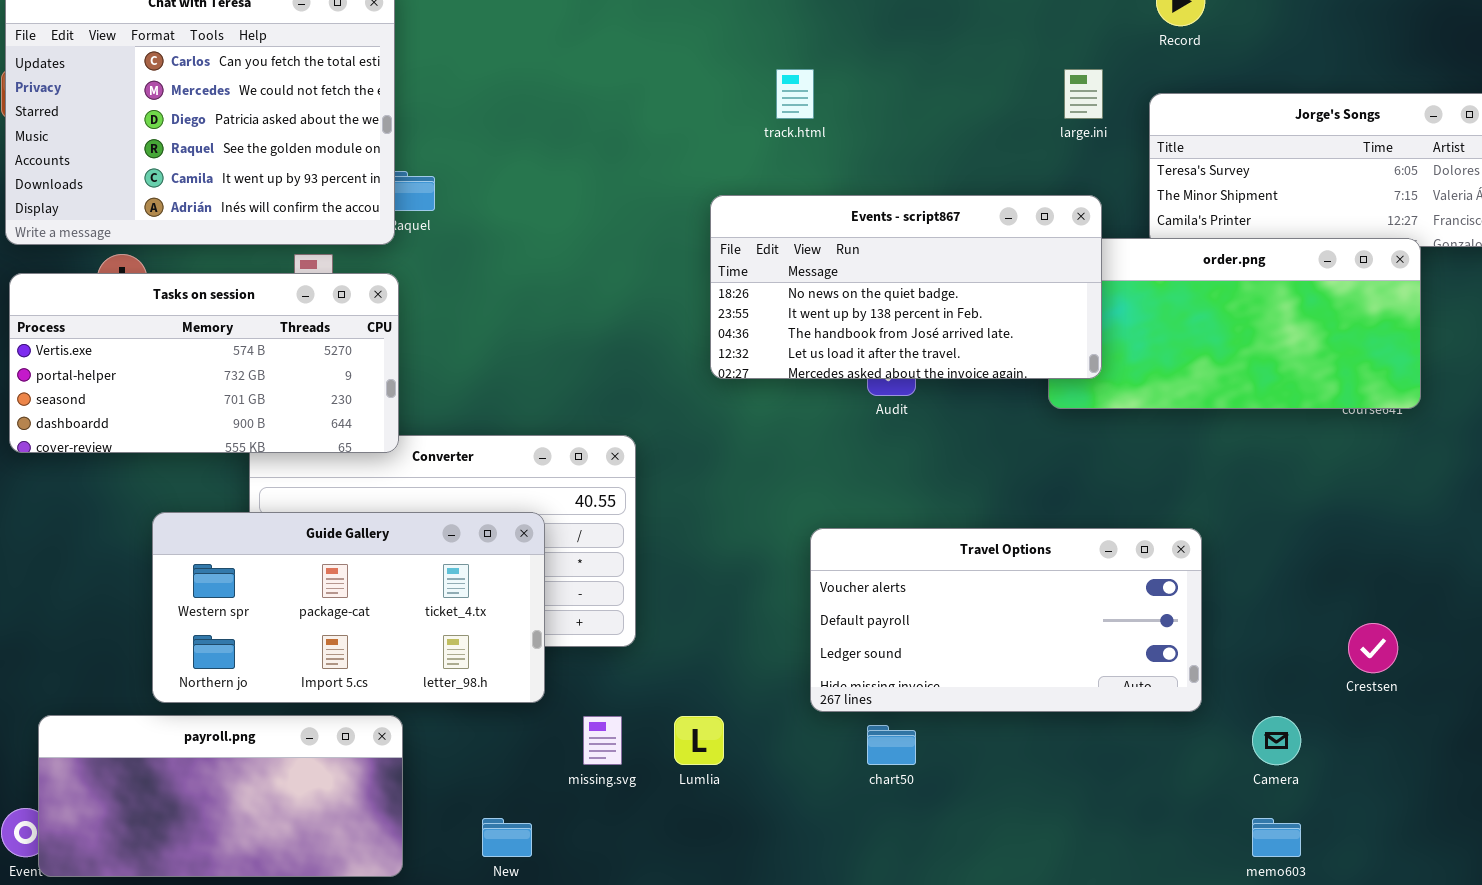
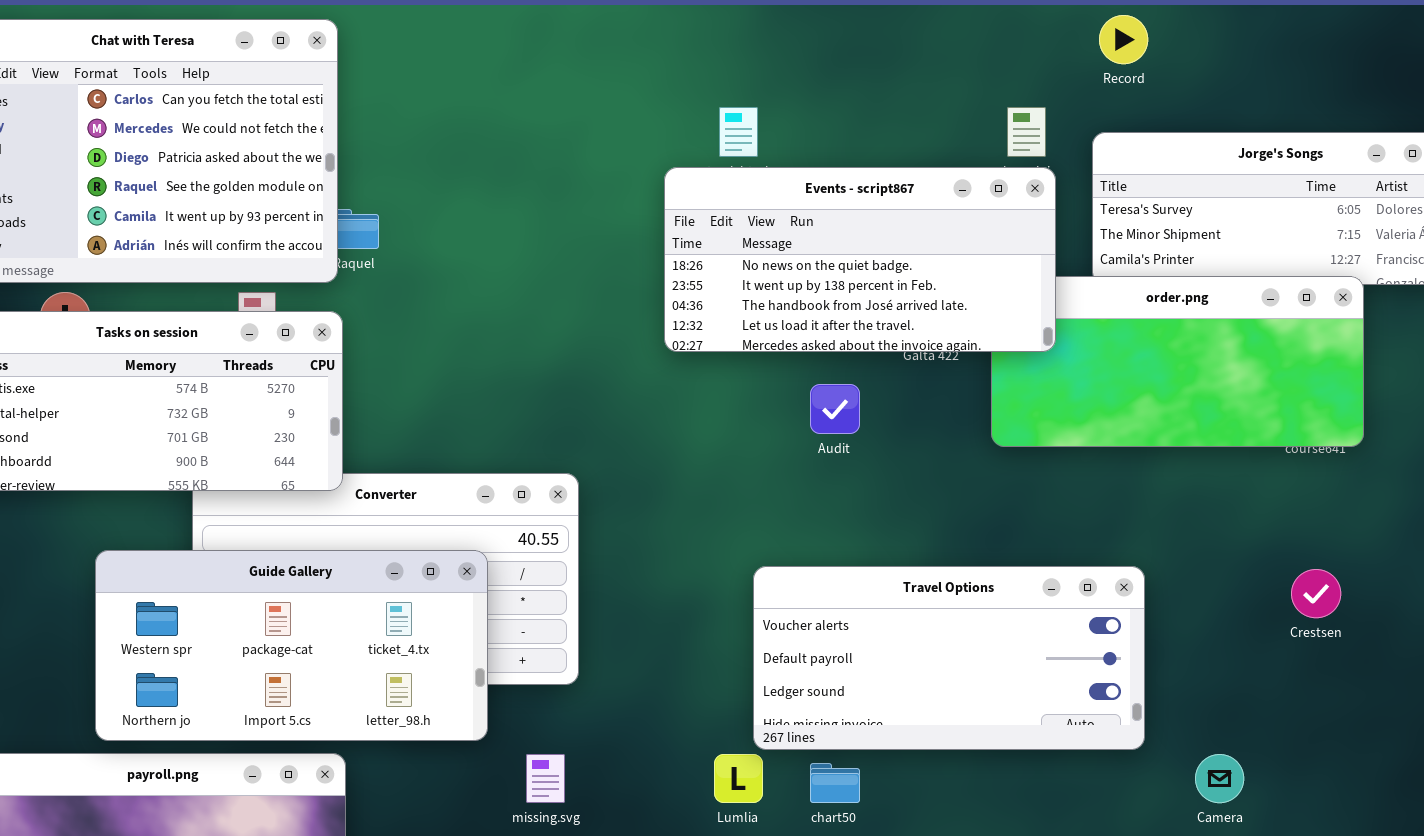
Events - script867: [710,195,1102,379] -> [664,167,1056,352], moved
Crestsen: [1348,623,1398,673] -> [1291,569,1341,618], moved
Lumlia: [674,716,724,765] -> [714,754,763,803], moved

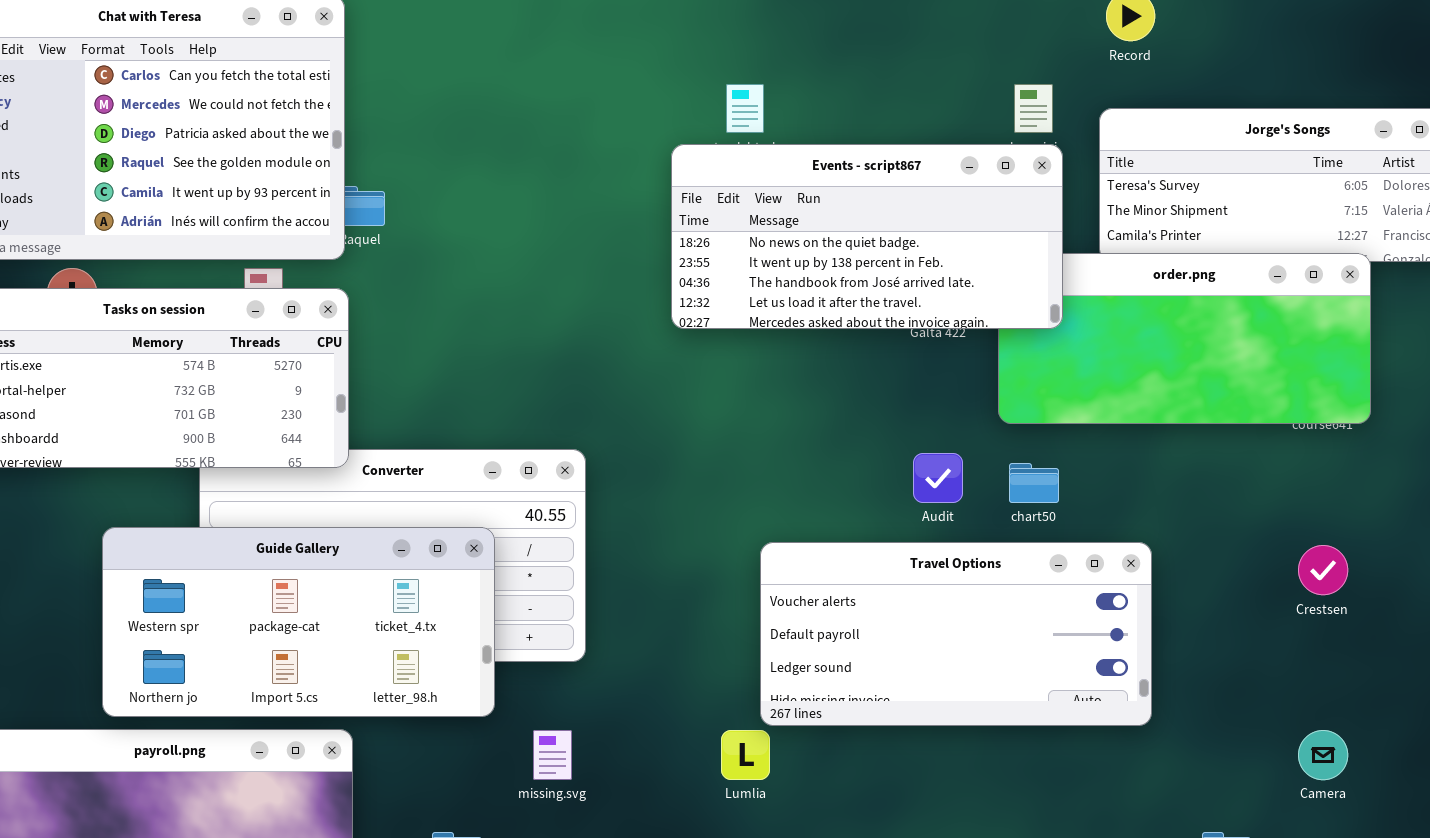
Audit: [810,384,860,434] -> [913,453,963,503], moved
Camera: [1195,754,1244,803] -> [1298,730,1348,780], moved
chart50: [810,763,860,803] -> [1009,463,1059,503], moved

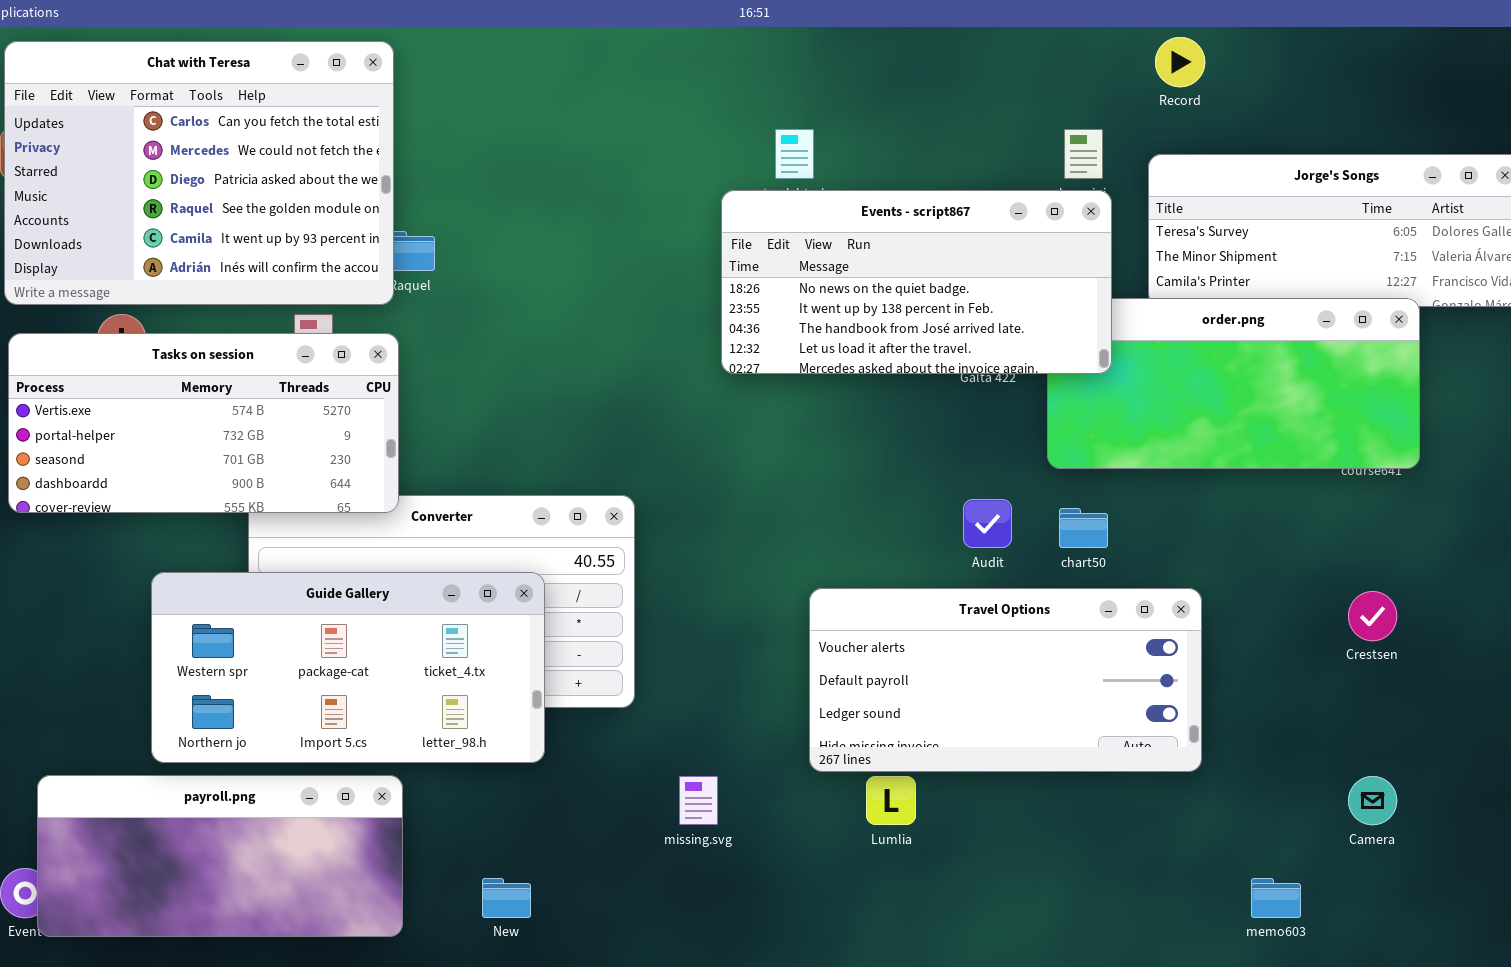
missing.svg: [533,730,572,780] -> [679,776,718,825], moved
Lumlia: [721,730,770,780] -> [866,776,916,825], moved

